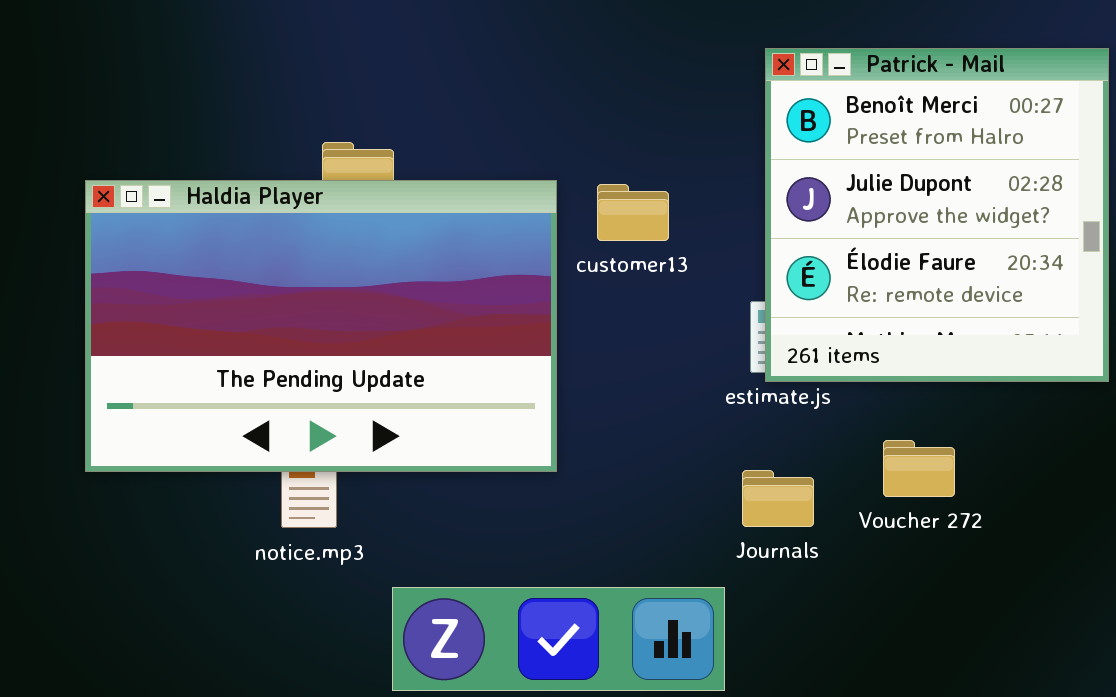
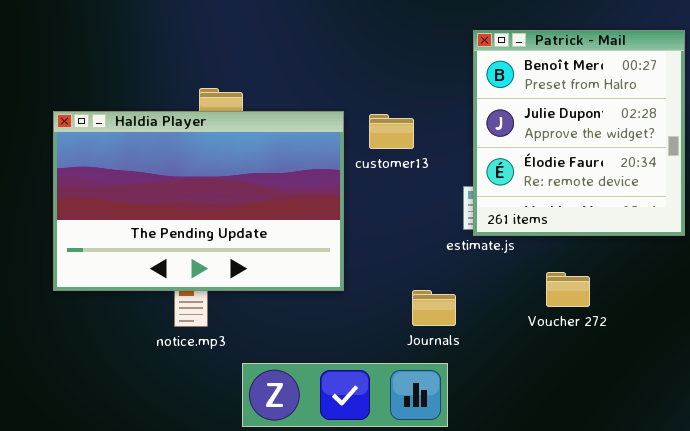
Journals: [742,470,814,527] -> [412,290,456,326], moved

